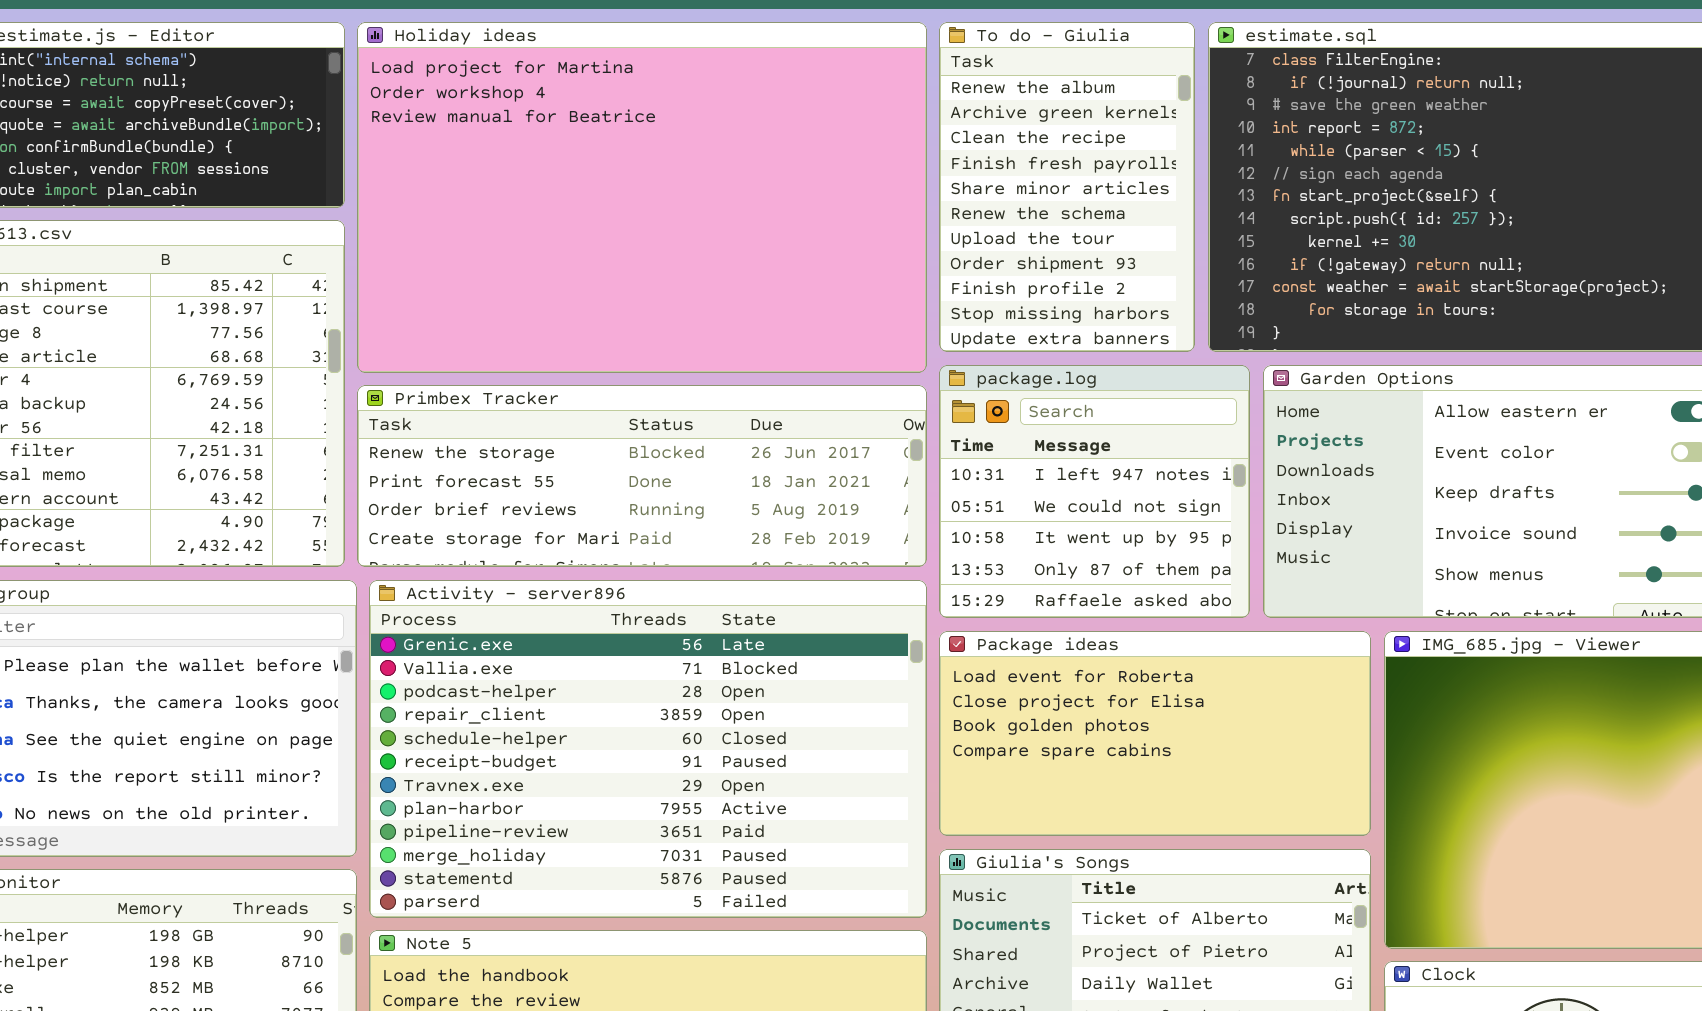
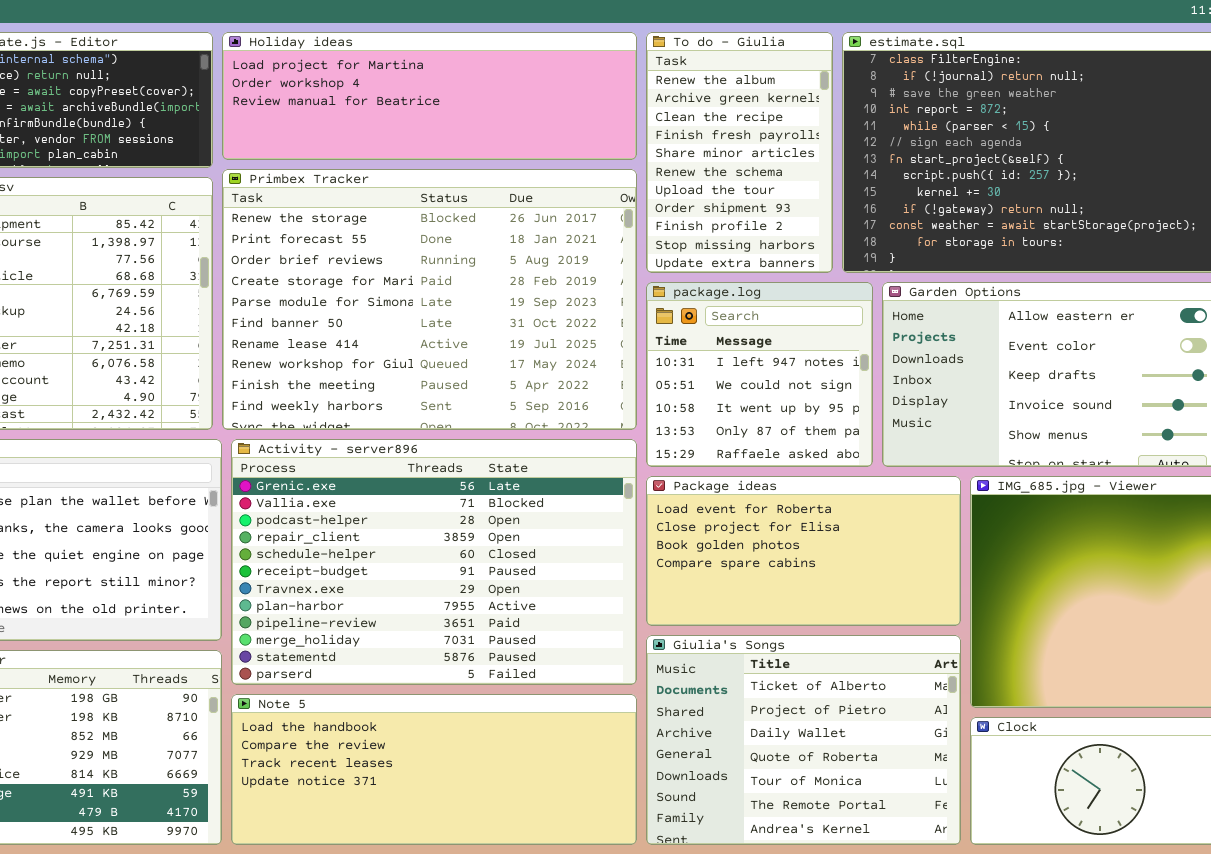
Holiday ideas: [357,22,927,373] -> [222,32,637,160], resized
Primbex Tracker: [357,385,927,567] -> [222,169,637,430], resized

